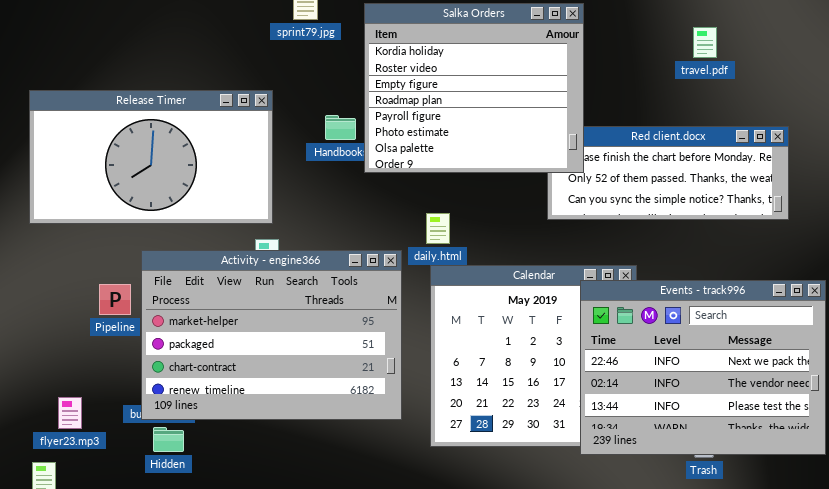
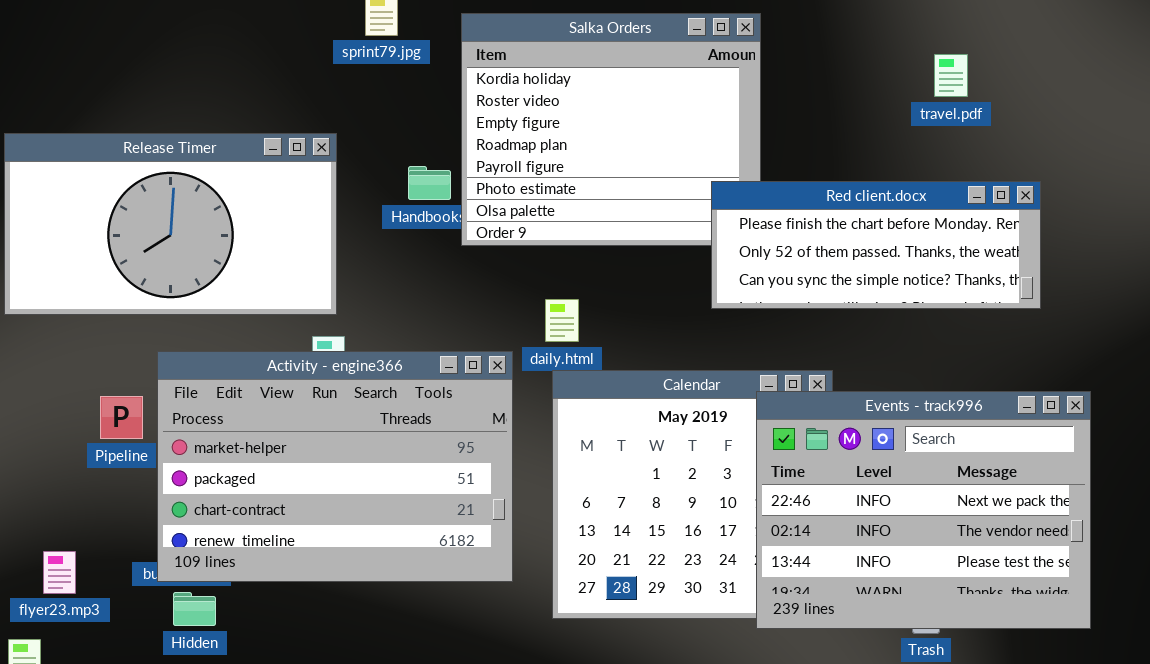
travel.pdf: [693,27,717,58] -> [934,54,968,97], moved
Red client.docx: [547,126,789,220] -> [711,181,1041,309], raised

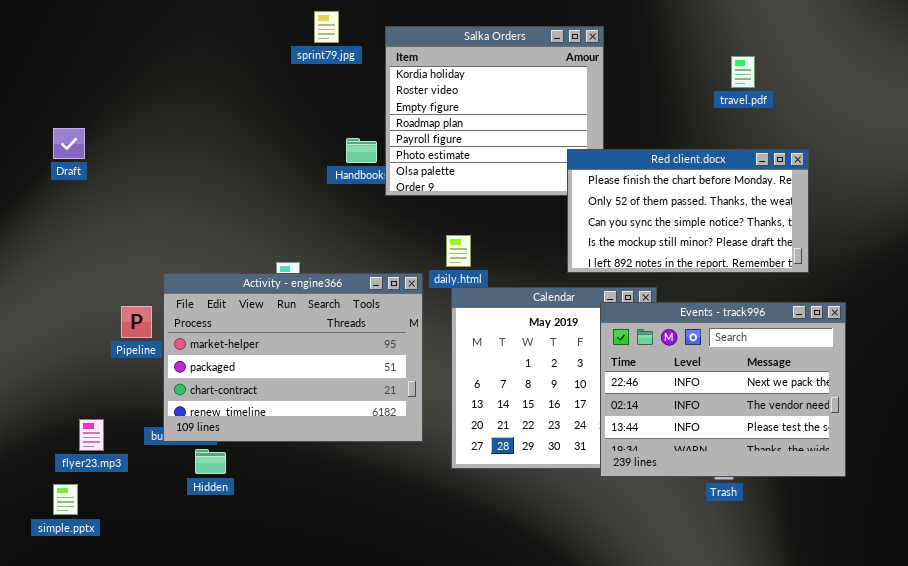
Release Timer: [4,133,337,315] -> none, closed
Red client.docx: [711,181,1041,309] -> [567,149,809,273], resized
Hidden: [173,592,216,626] -> [195,449,226,474], moved

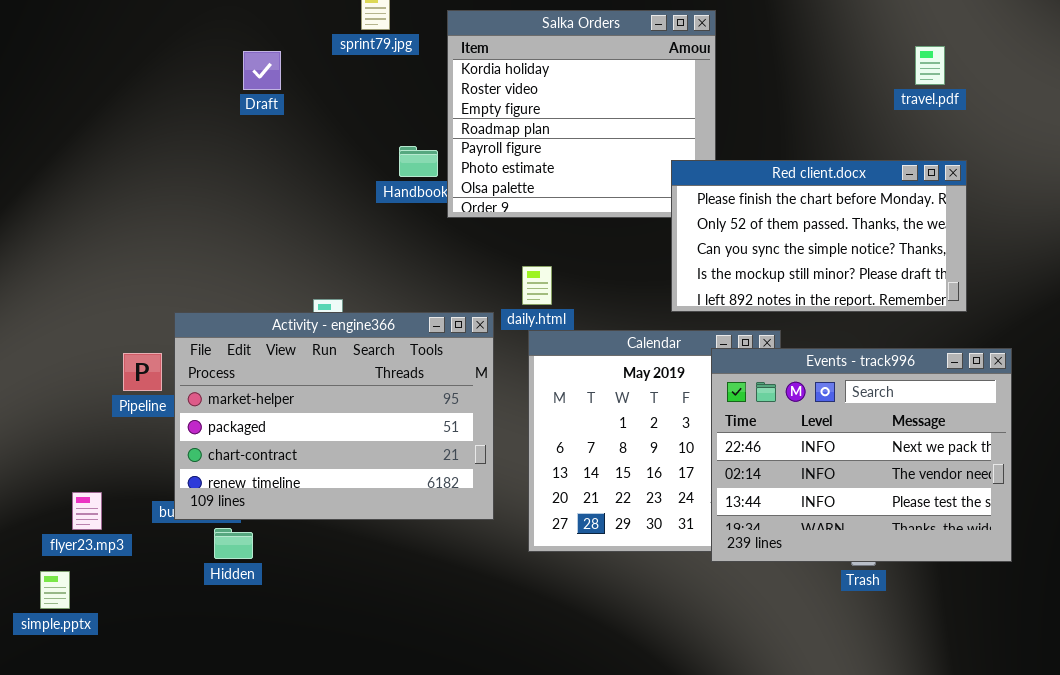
travel.pdf: [731,56,755,88] -> [915,46,945,85], moved
Draft: [53,128,85,159] -> [243,51,281,90], moved

